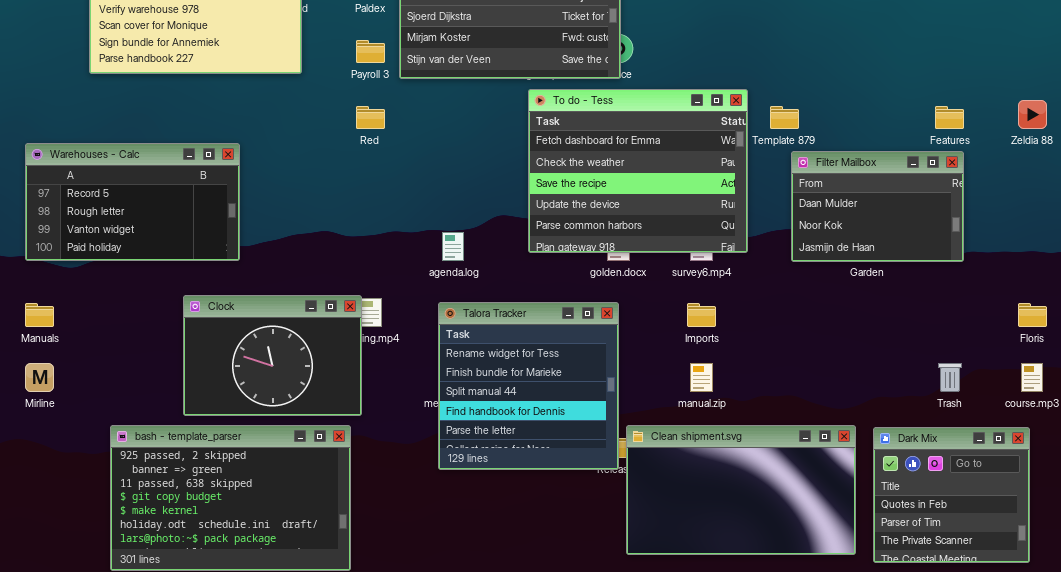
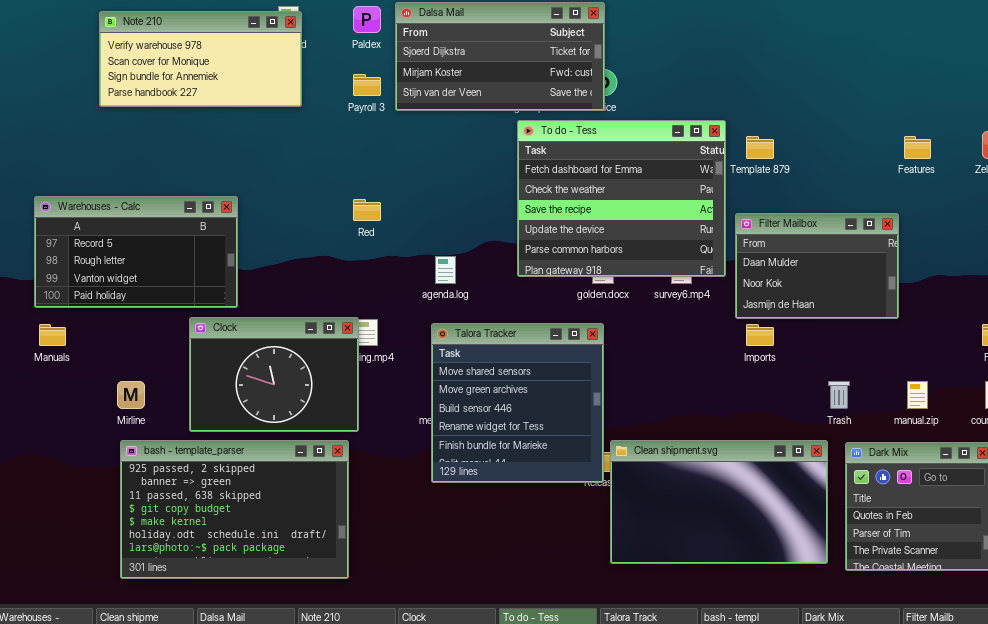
Red: [356,106,385,129] -> [353,199,381,221], moved
Warehouses - Calc: [25,143,240,261] -> [34,196,238,308], moved
Filter Mailbox: [791,151,964,262] -> [735,213,899,319], moved
Talora Tracker: [438,302,619,470] -> [431,323,604,483], scrolled up 3 rows
Imports: [687,303,716,327] -> [746,324,774,346], moved
Mirline: [25,363,54,392] -> [117,381,145,409], moved
manual.zip: [690,363,713,392] -> [907,381,928,409], moved
Trash: [938,363,962,392] -> [828,381,850,409], moved

